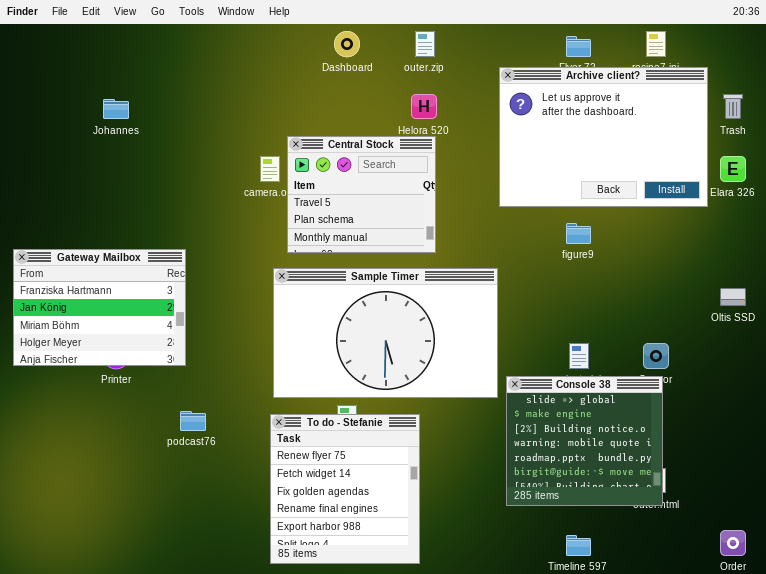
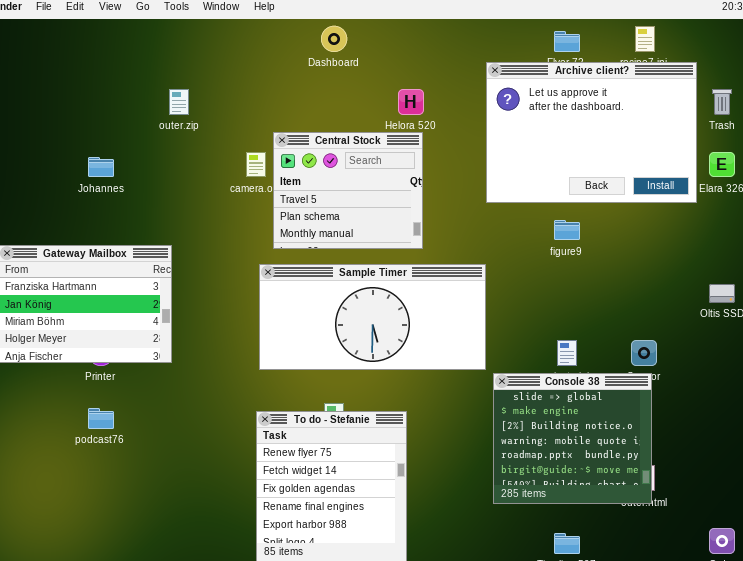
outer.zip: [415,31,435,57] -> [169,89,189,115], moved
Johannes: [103,99,129,119] -> [88,157,114,177], moved
Sample Timer: [273,268,498,398] -> [259,264,486,370], resized
podcast76: [180,411,206,431] -> [88,408,114,429], moved

